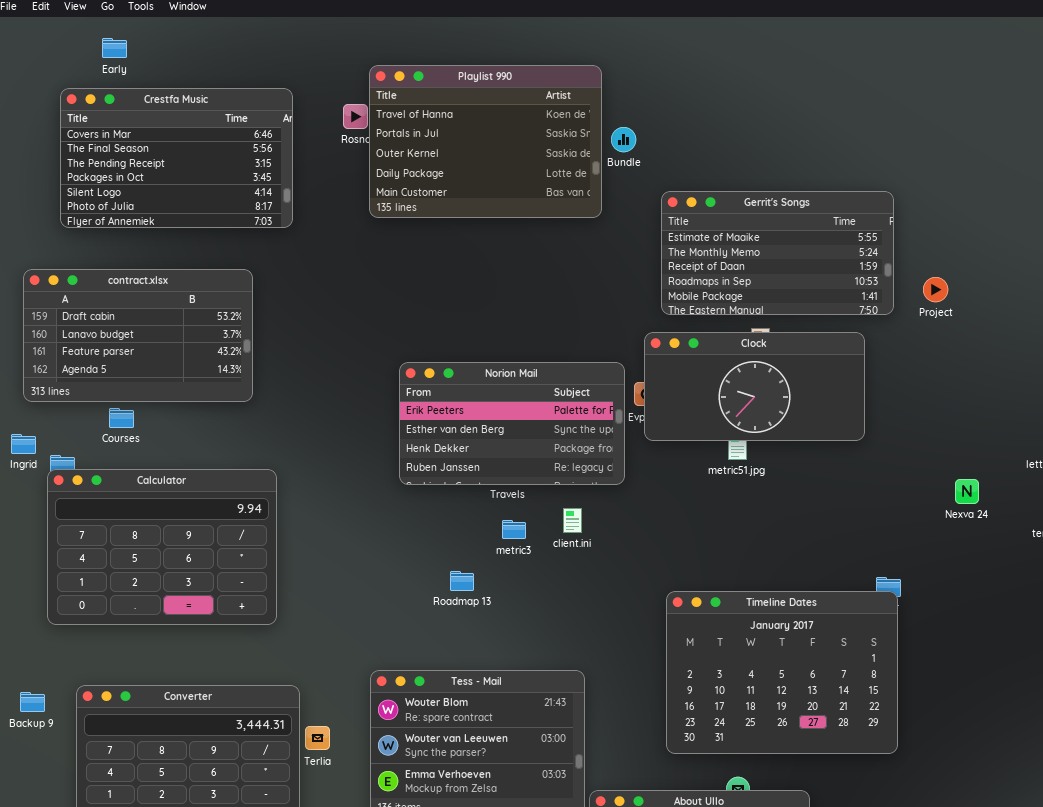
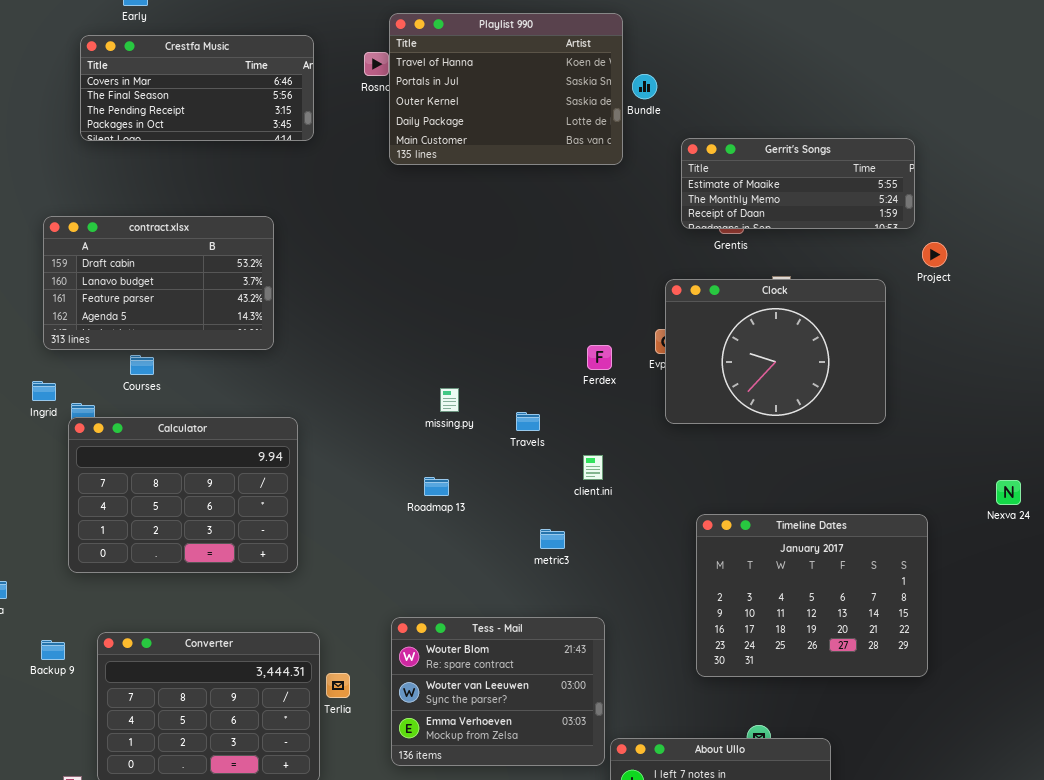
Crestfa Music: [60,88,293,228] -> [80,35,314,141], resized
Gerrit's Songs: [661,191,894,315] -> [681,138,915,229], resized
Project: [923,277,948,302] -> [922,242,947,267], moved
Clock: [644,332,865,441] -> [665,279,886,424], resized
Norion Mail: [399,362,625,485] -> none, closed
Nexva 24: [955,479,979,504] -> [996,480,1021,505], moved
metric3: [502,520,526,539] -> [540,529,565,549], moved
Roadmap 13: [450,571,474,591] -> [424,477,449,496], moved
Timeline Dates: [666,591,898,754] -> [696,514,928,677], moved

